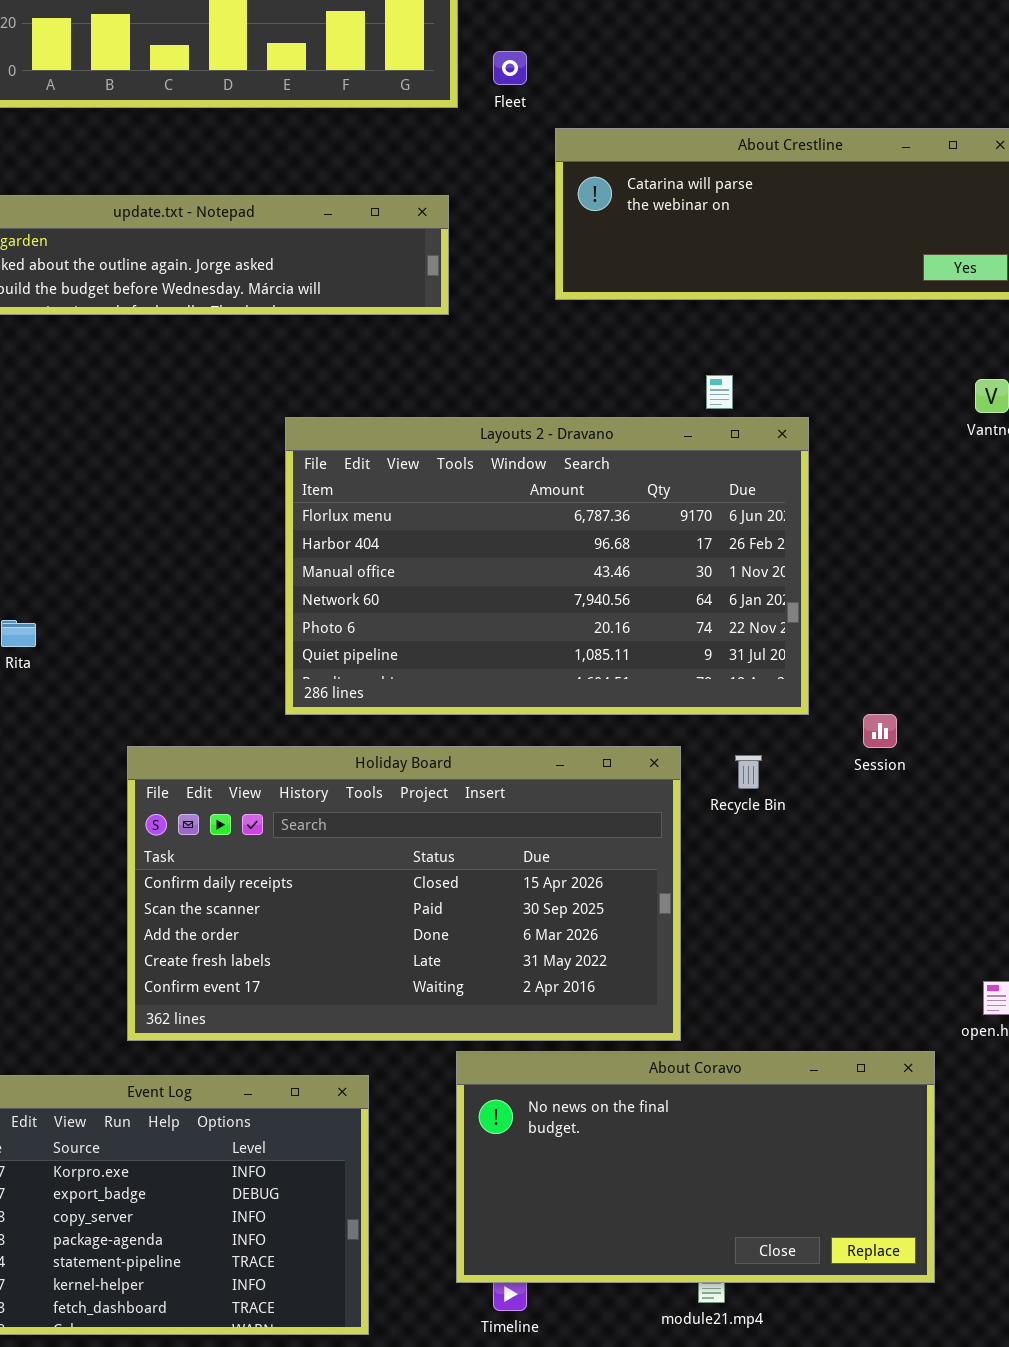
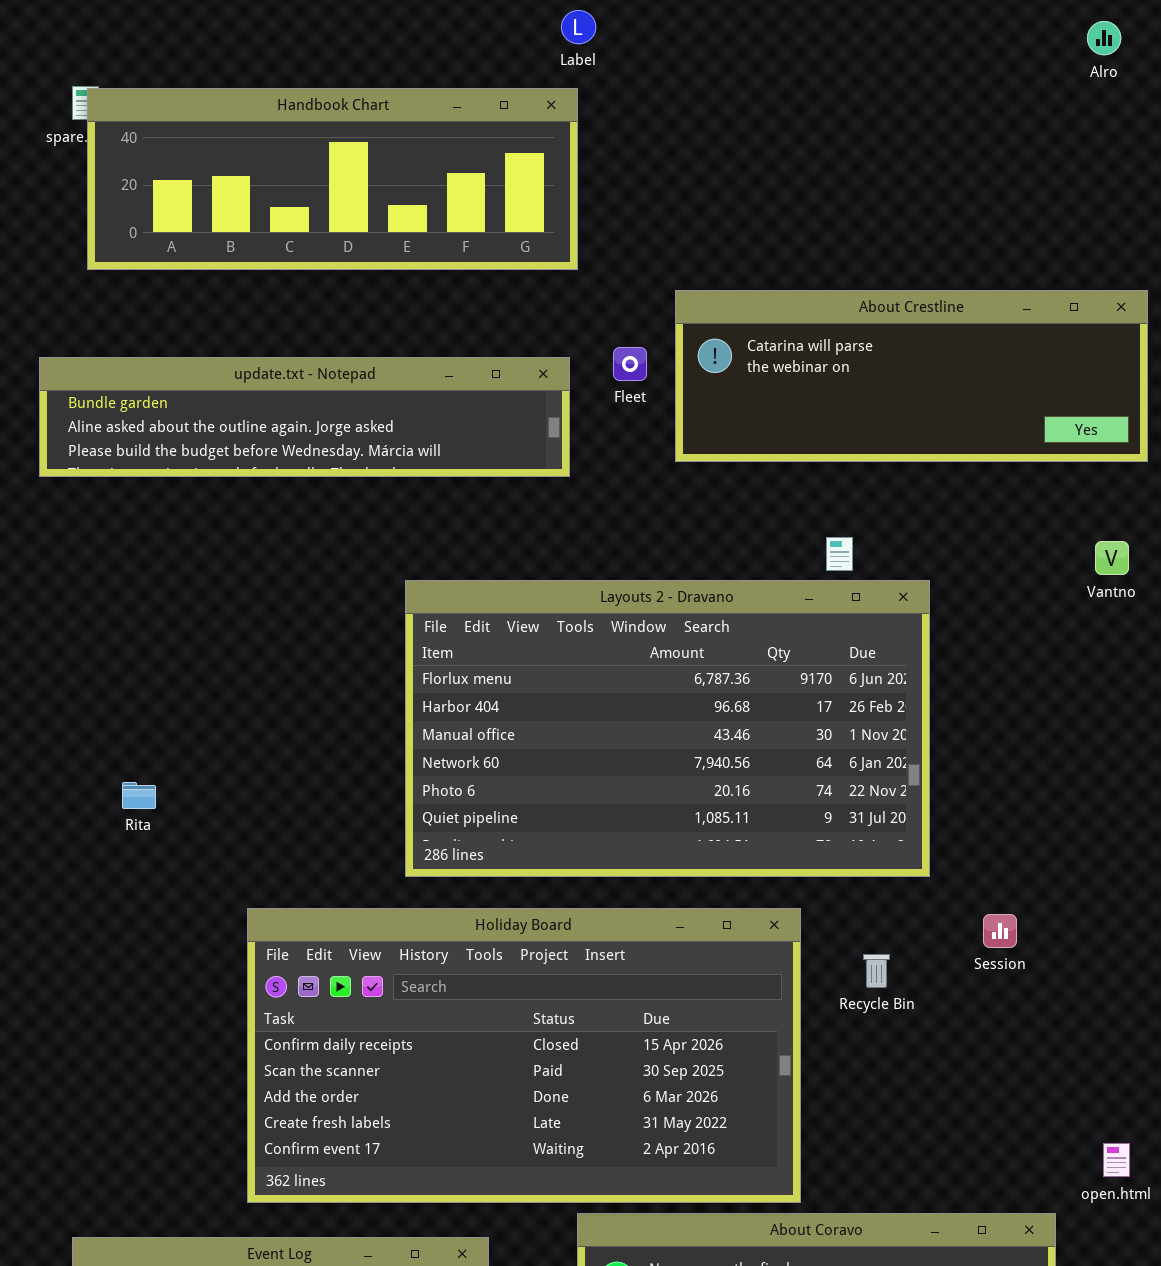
Fleet: [493,51,527,85] -> [613,347,647,381], moved
Session: [863,714,897,748] -> [983,914,1017,948], moved
Recycle Bin: [735,755,762,789] -> [863,954,890,988], moved

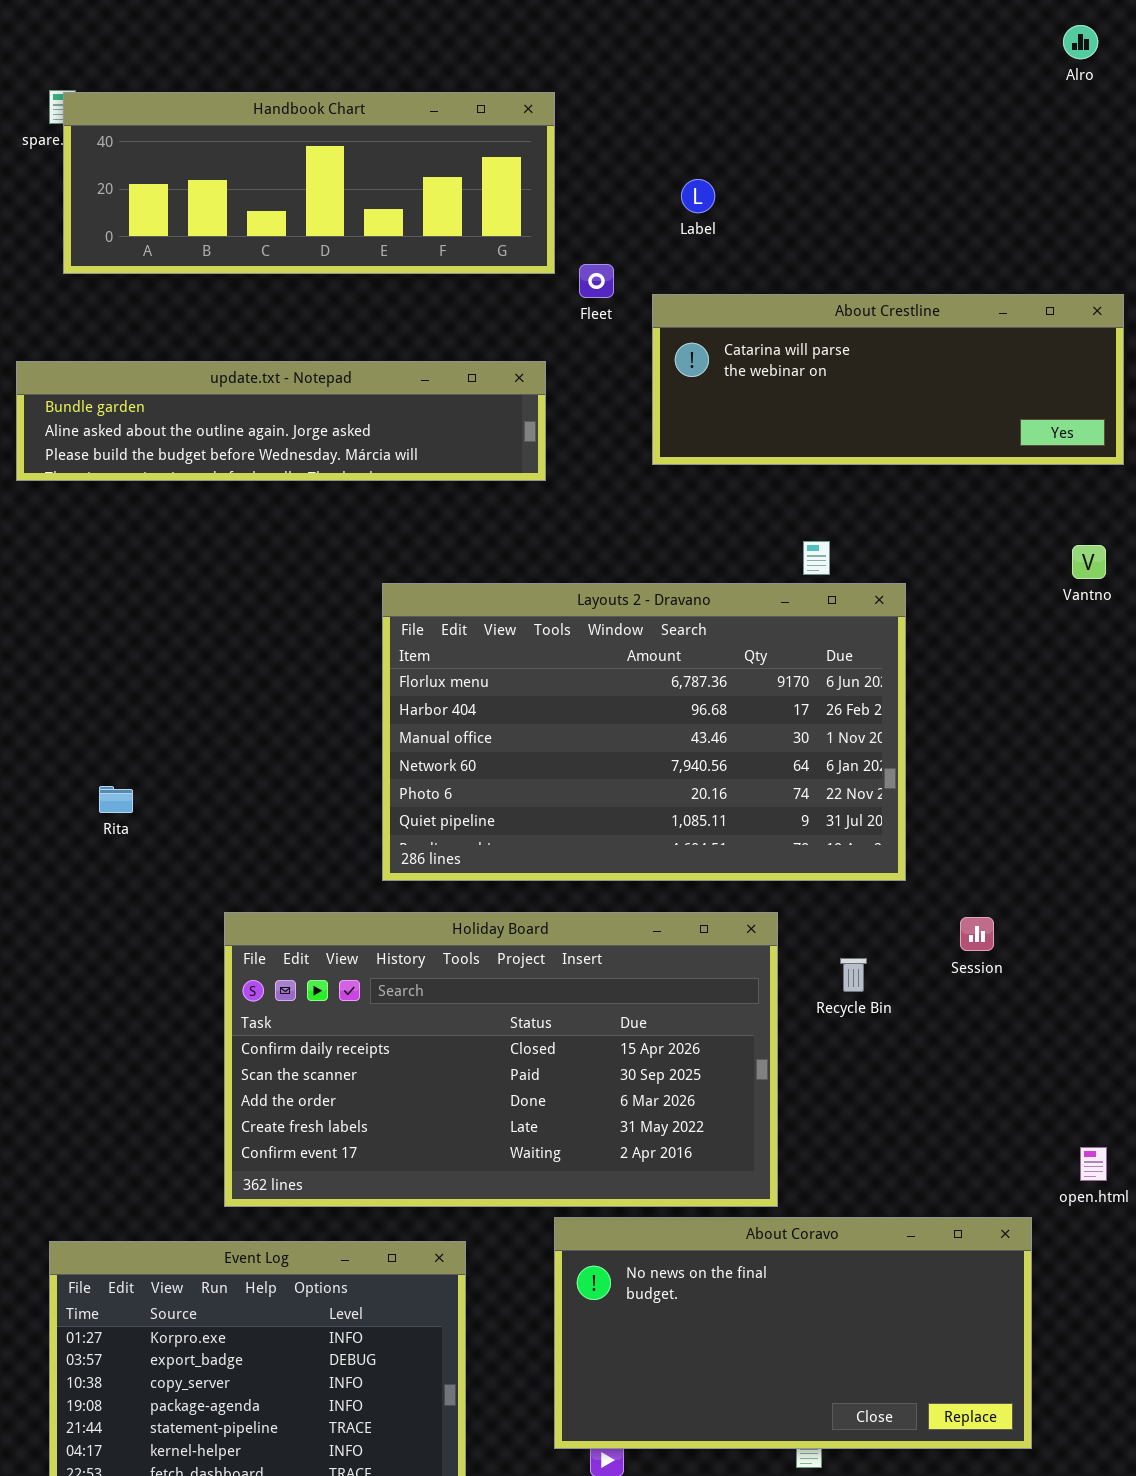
Label: [561,10,596,44] -> [681,179,715,213], moved
Fleet: [613,347,647,381] -> [579,264,614,298], moved

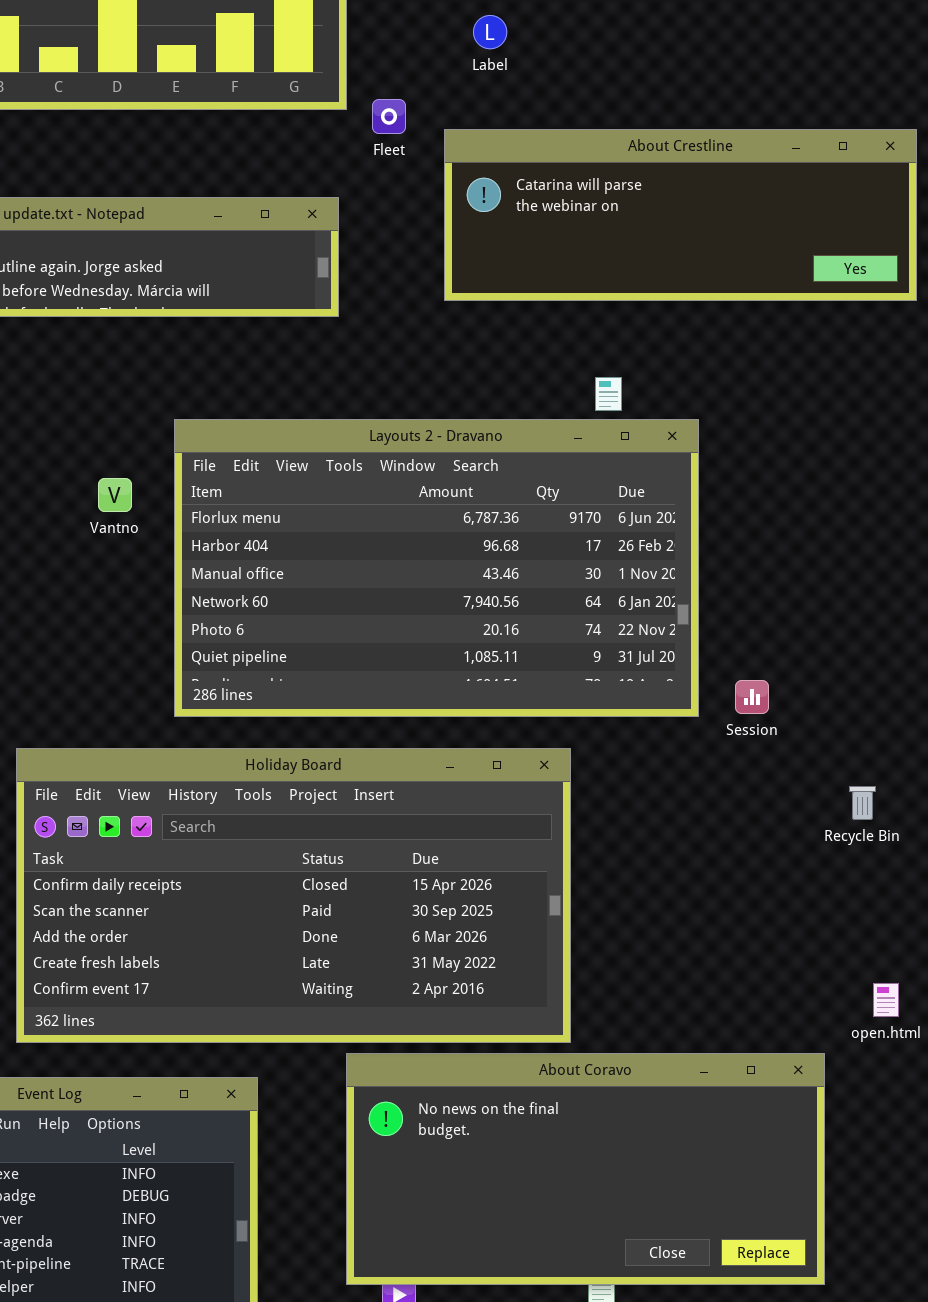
Vantno: [1072,545,1106,579] -> [98,478,132,512], moved
Session: [960,917,994,951] -> [735,680,769,714], moved
Recycle Bin: [840,958,867,992] -> [849,786,876,820], moved

